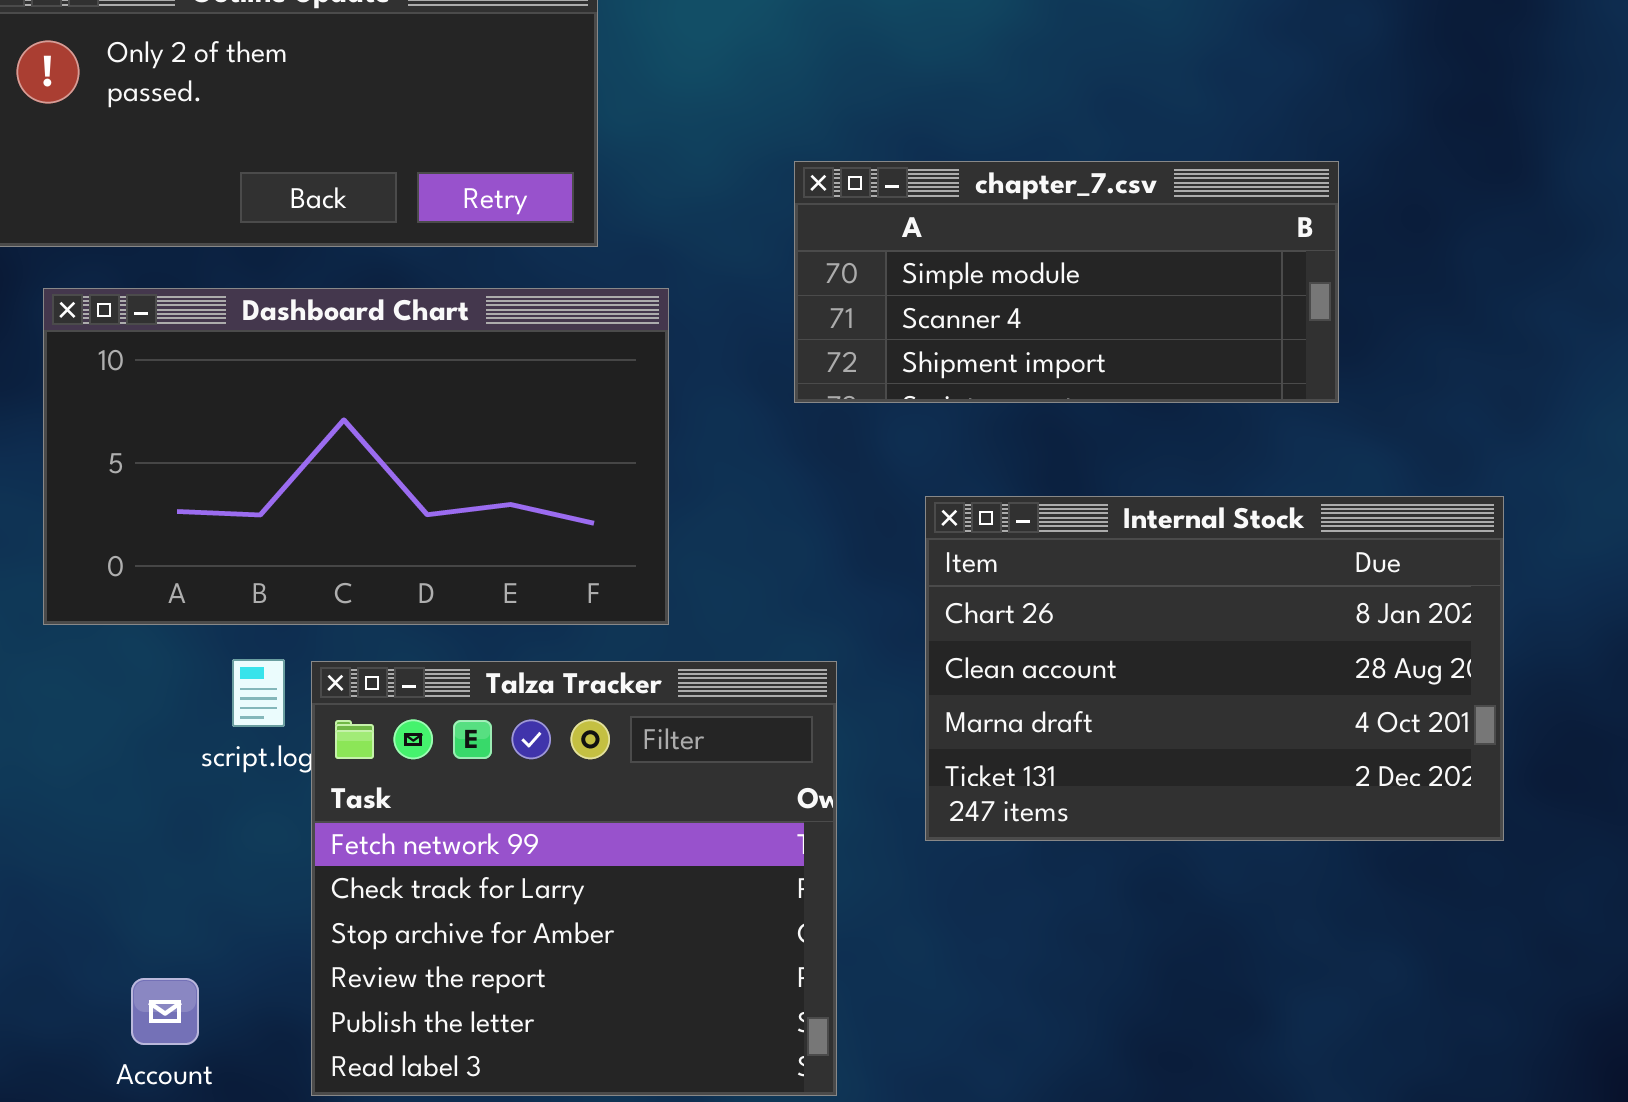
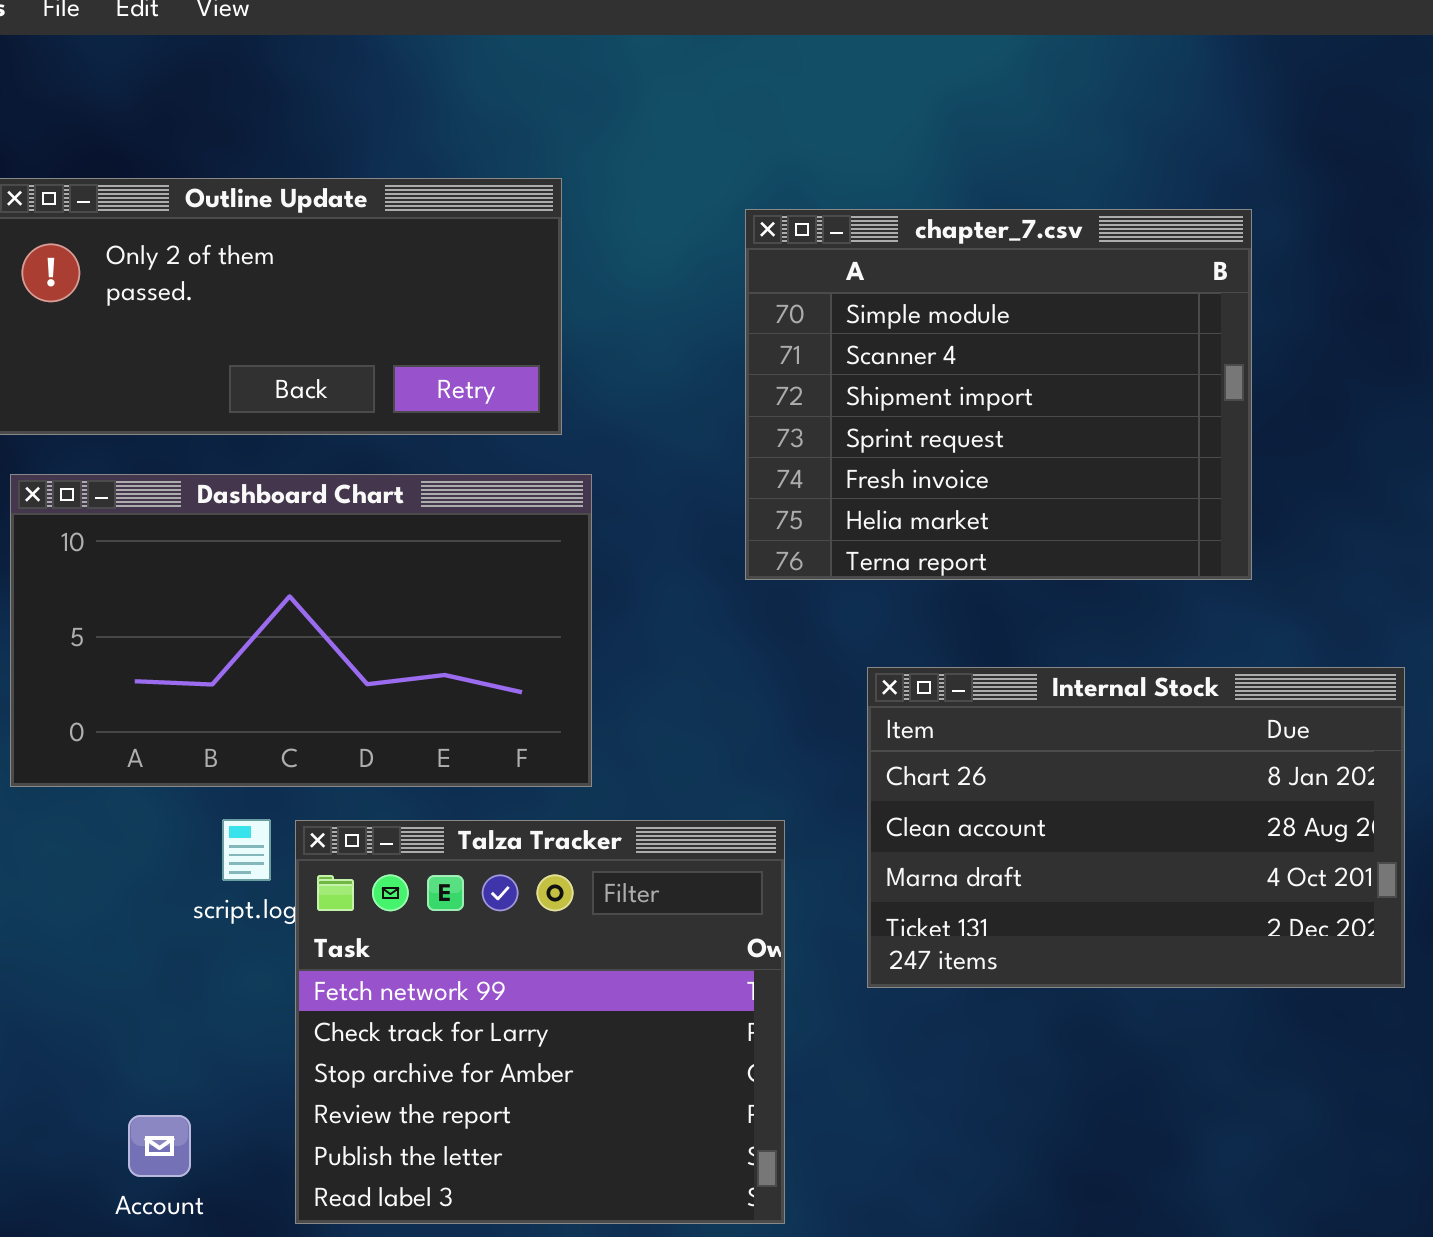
chapter_7.csv: [794,161,1339,403] -> [745,209,1252,580], resized
Dashboard Chart: [43,288,669,625] -> [10,474,592,787], moved

